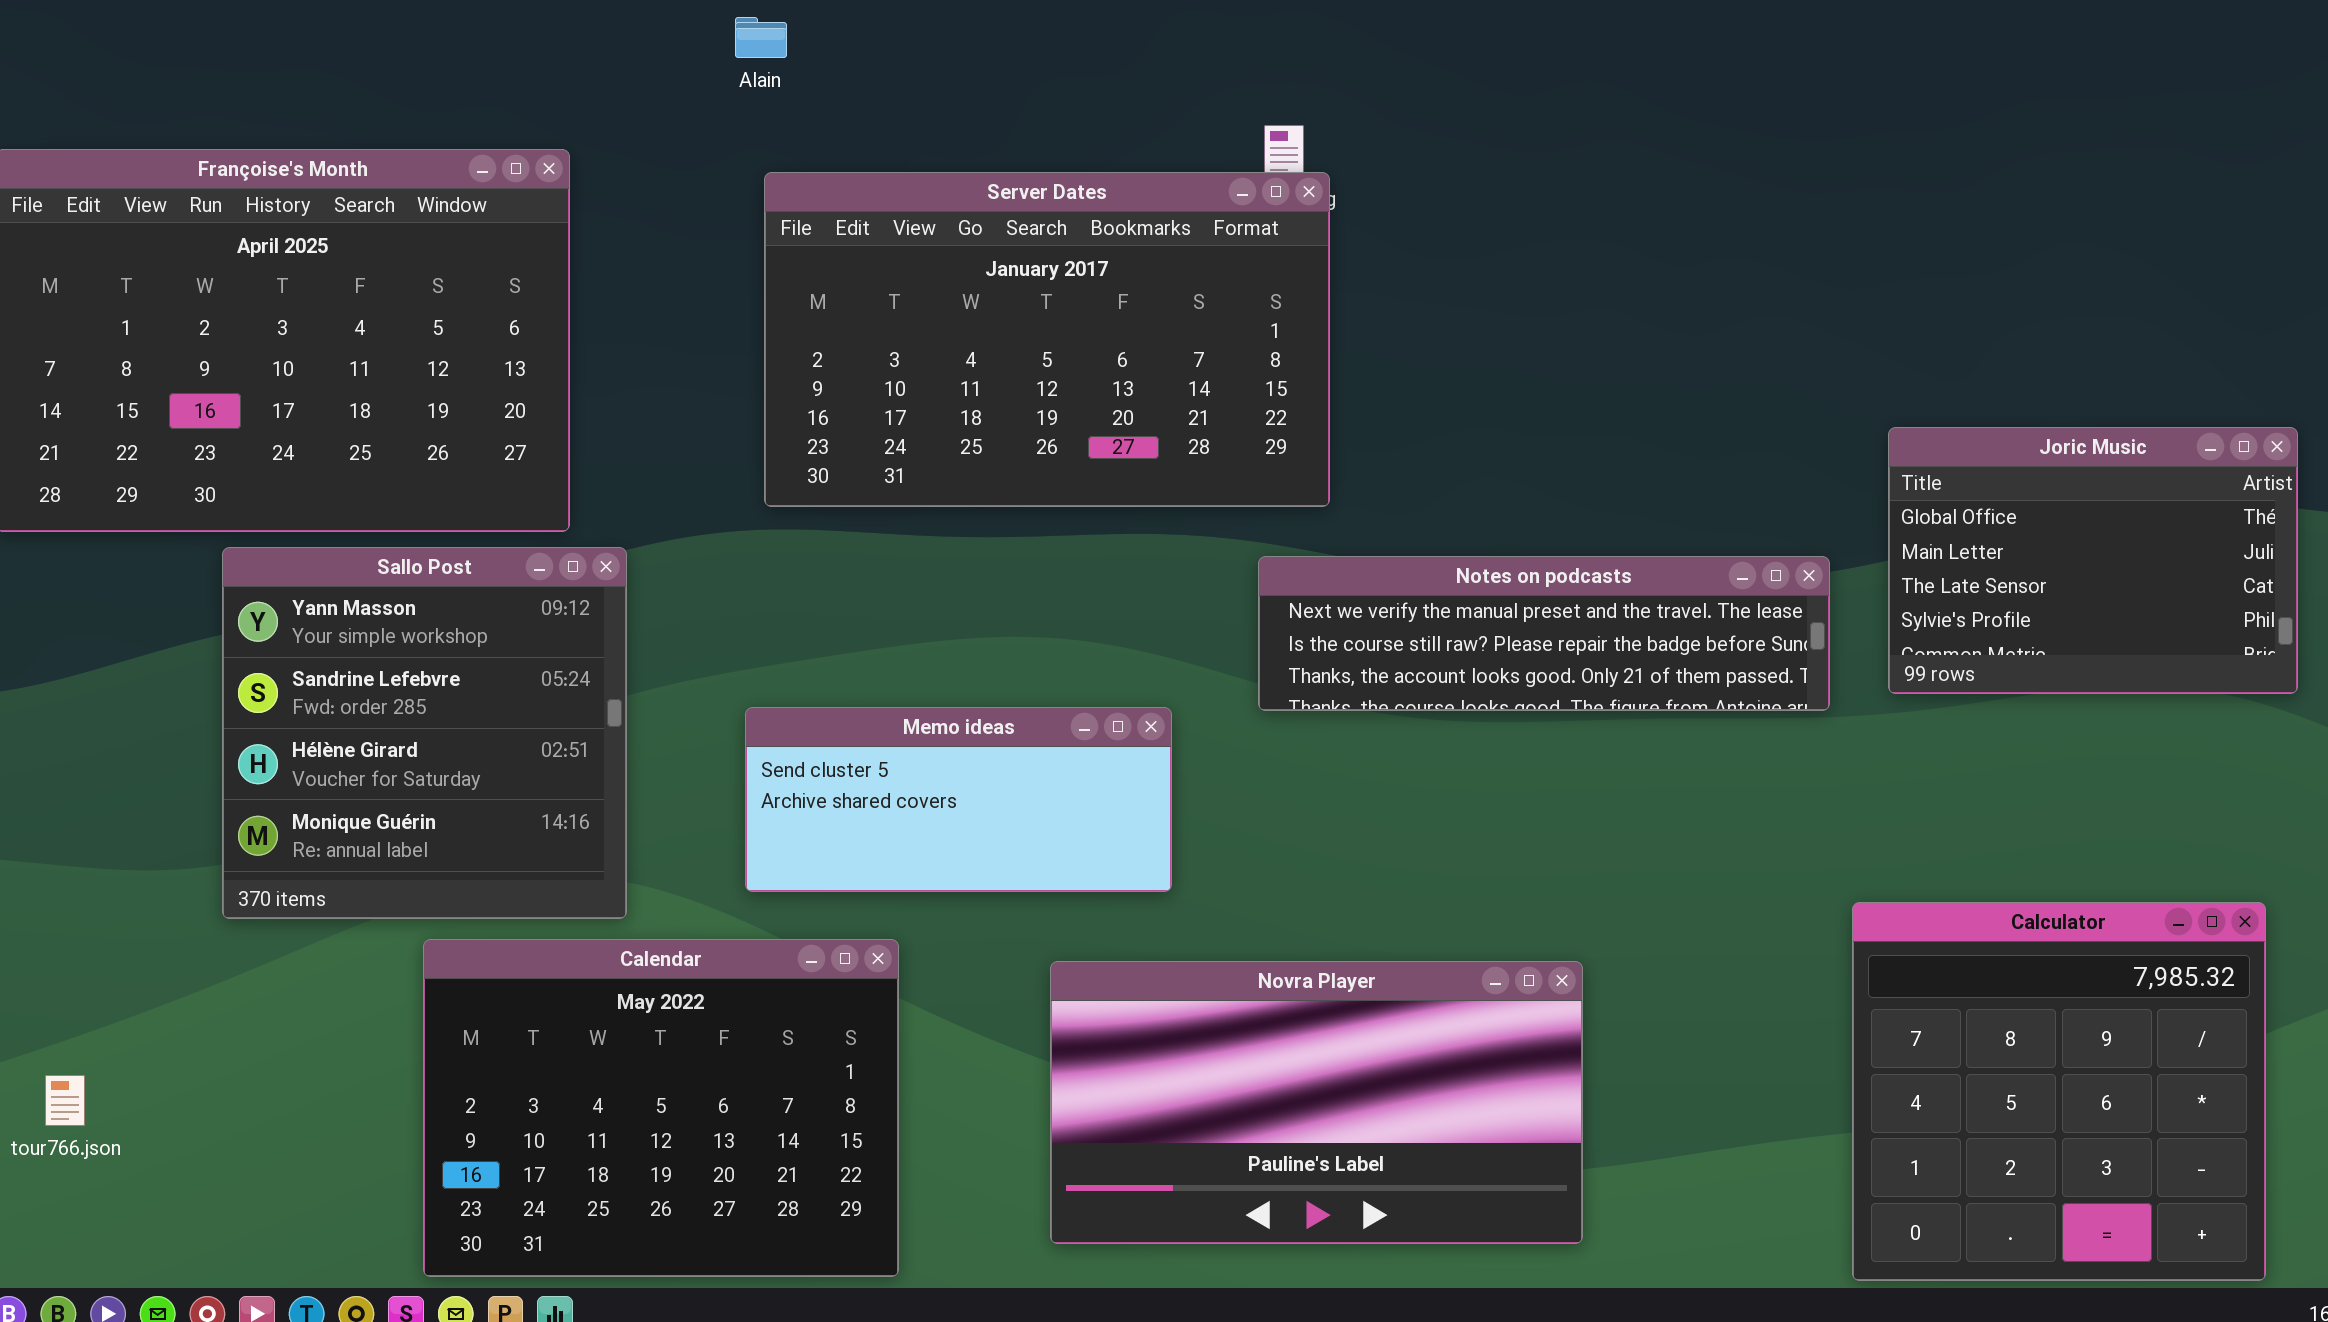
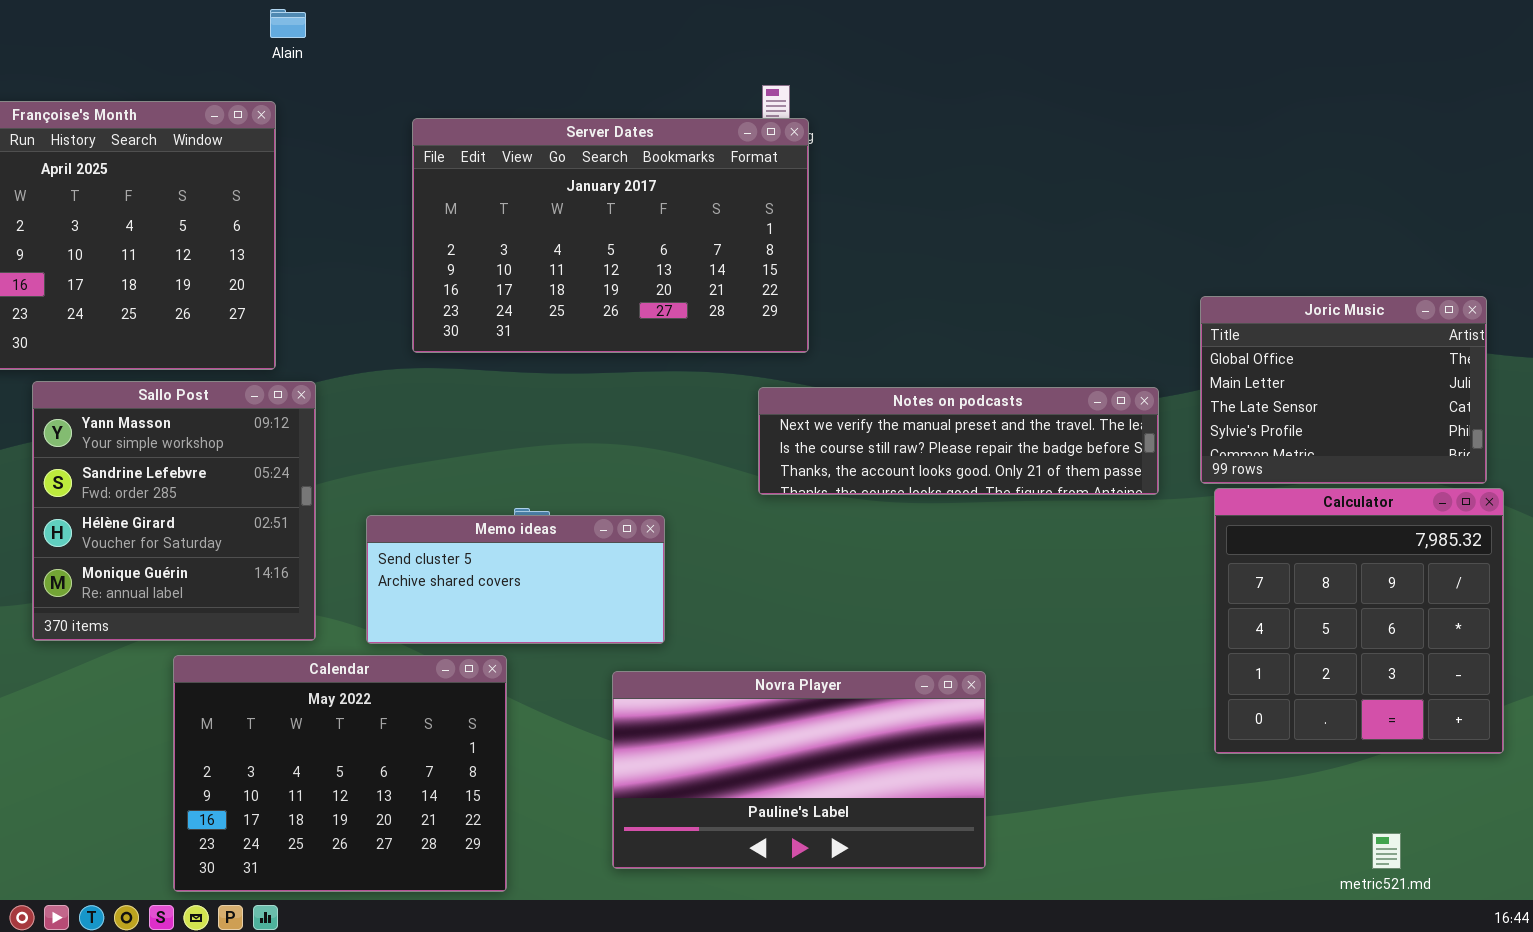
Alain: [735,17,787,58] -> [270,9,306,38], moved
Memo ideas: [745,707,1172,892] -> [366,515,665,644], moved
Calculator: [1852,902,2266,1281] -> [1214,488,1504,754], moved

